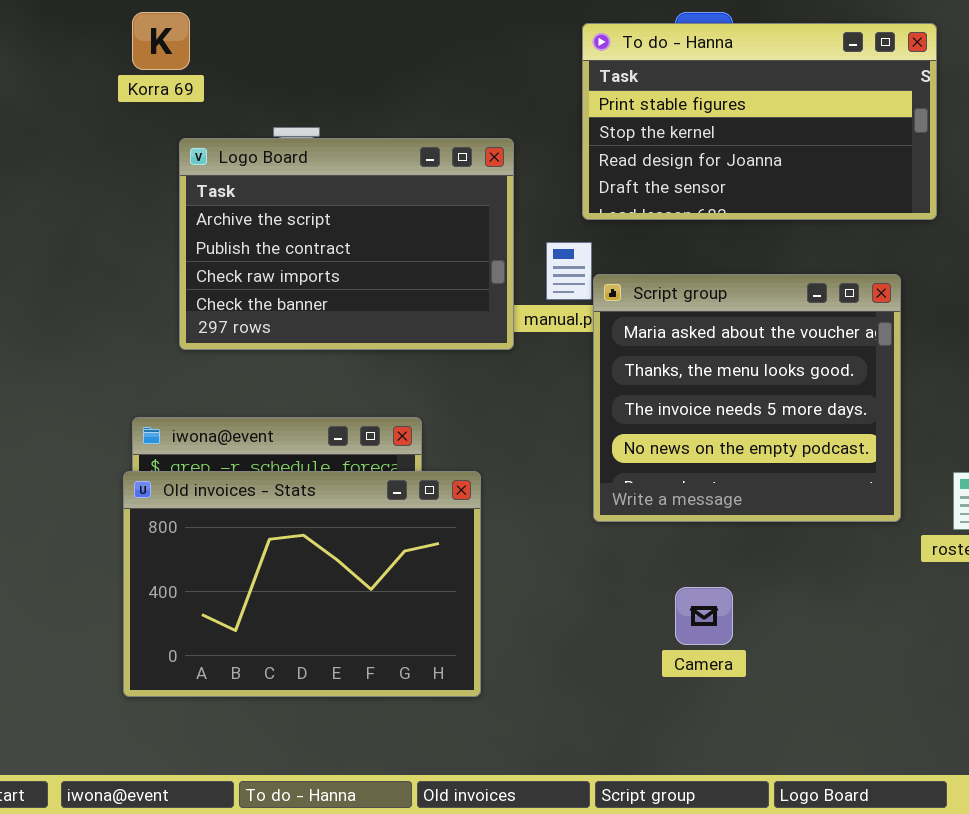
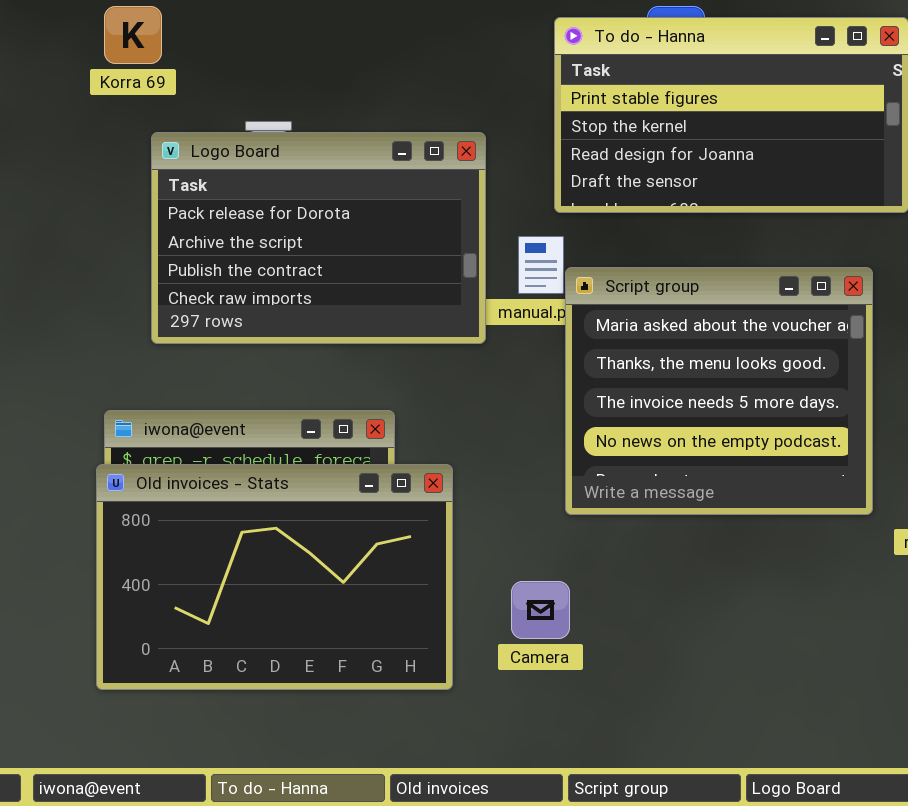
Logo Board: [179,138,514,350] -> [151,132,486,344], scrolled up 1 row
Camera: [675,587,733,645] -> [511,581,570,639], moved

